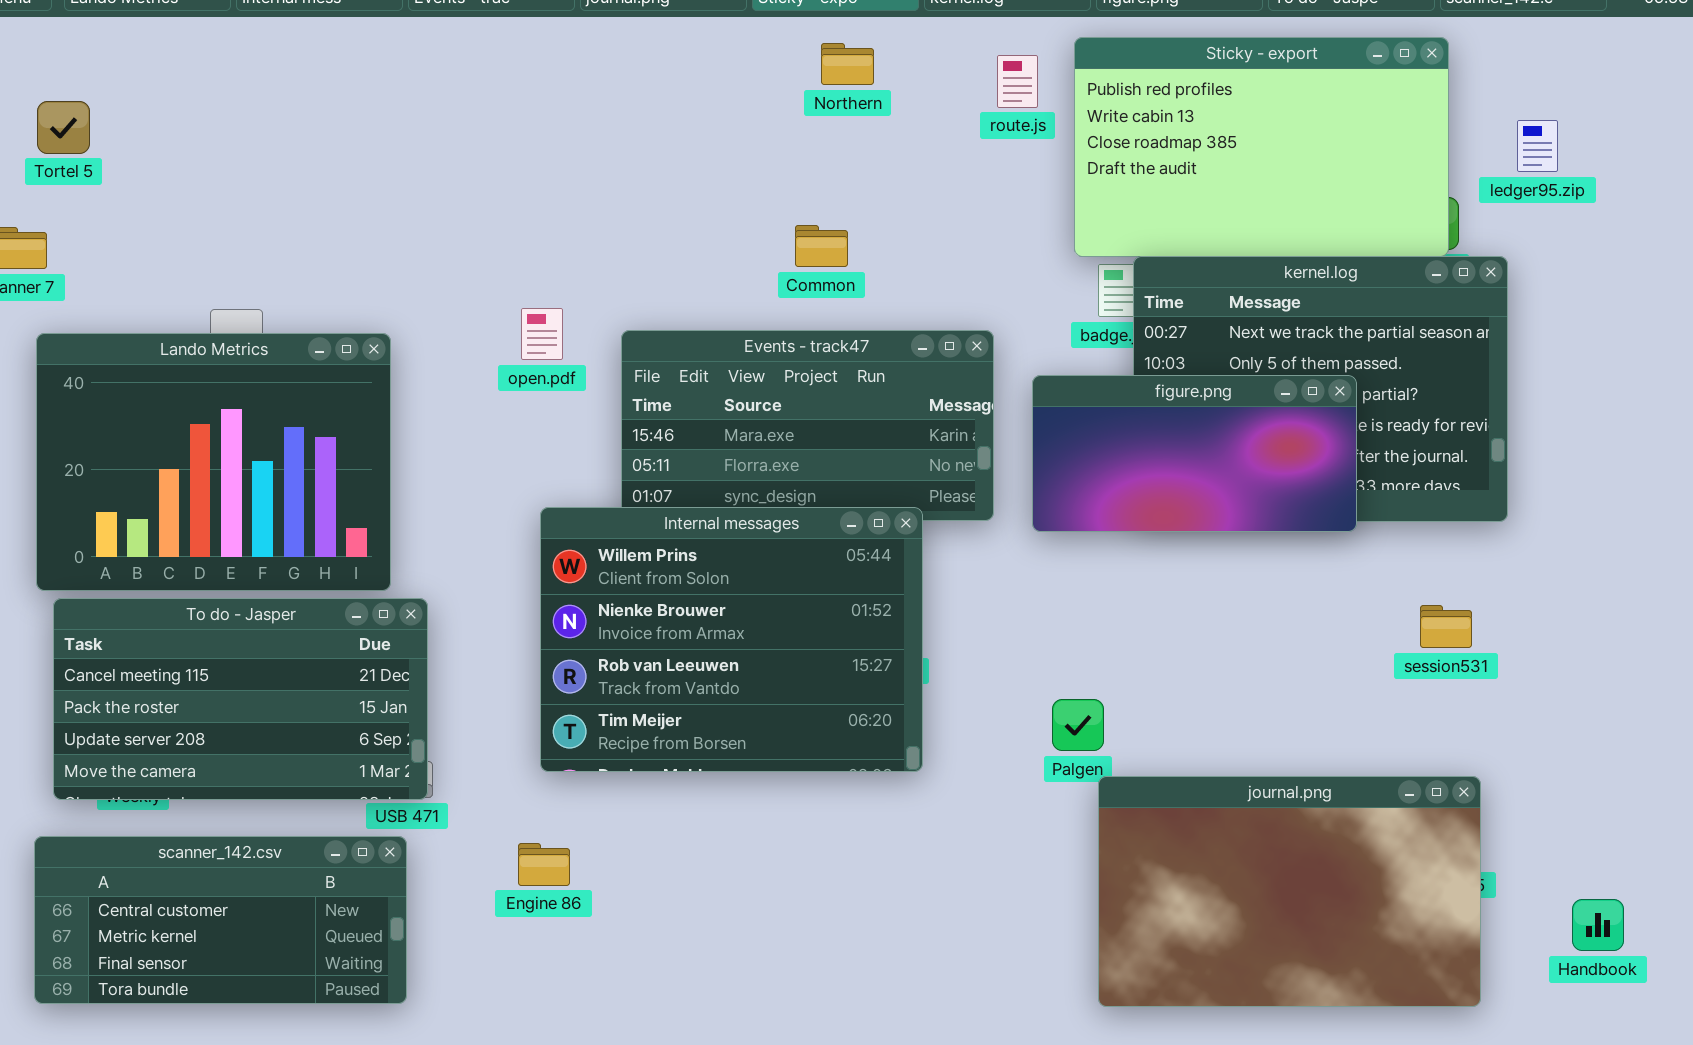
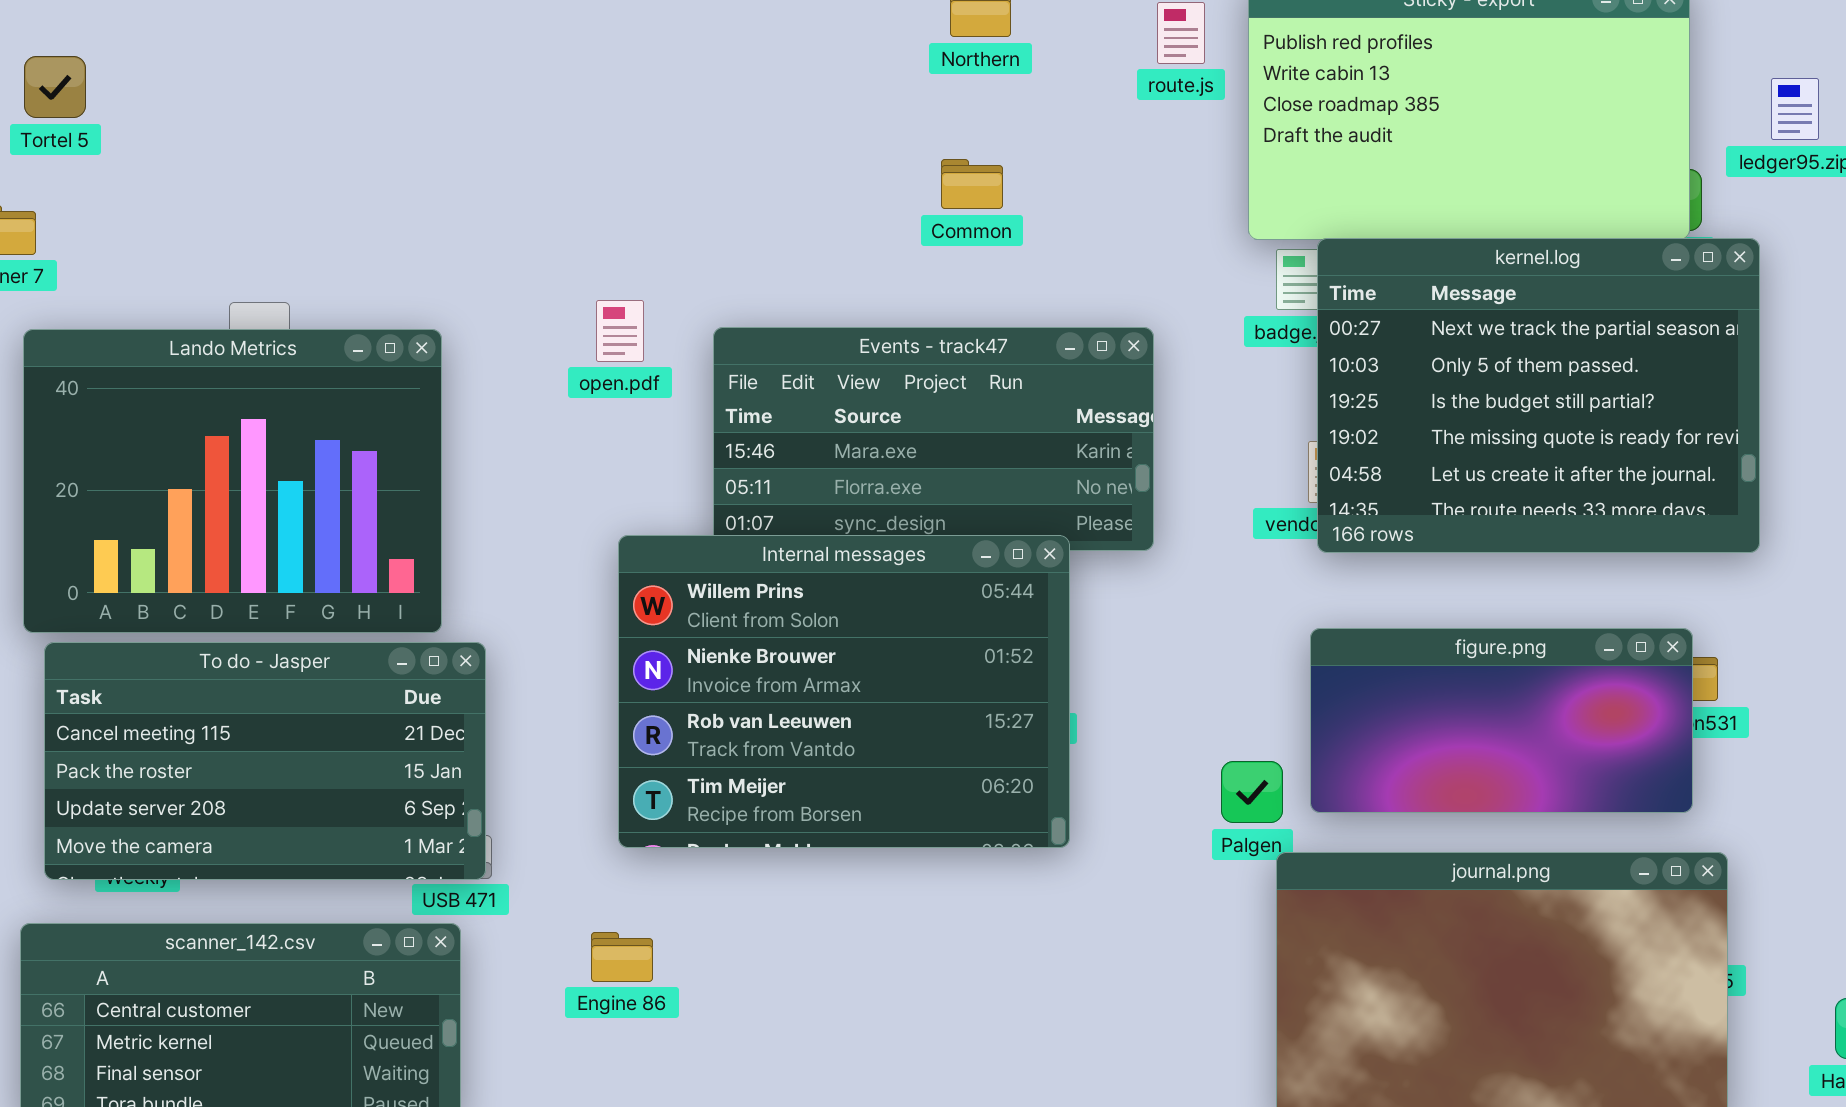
Common: [795,225,848,267] -> [941,159,1003,209], moved
figure.png: [1032,375,1357,532] -> [1310,628,1693,813], moved

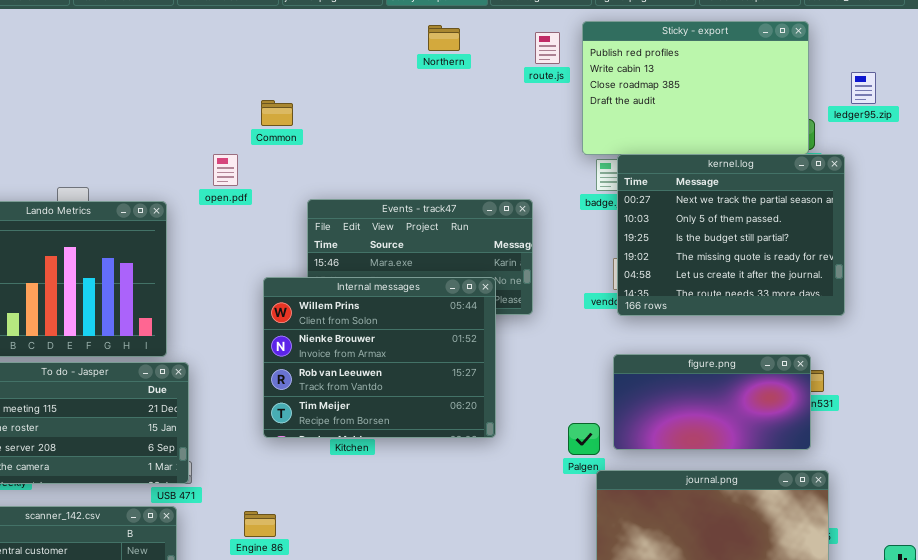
Common: [941,159,1003,209] -> [261,100,293,126], moved
open.pdf: [596,300,644,362] -> [213,154,238,186], moved
Internal messages: [618,535,1070,848] -> [263,277,496,438], moved

